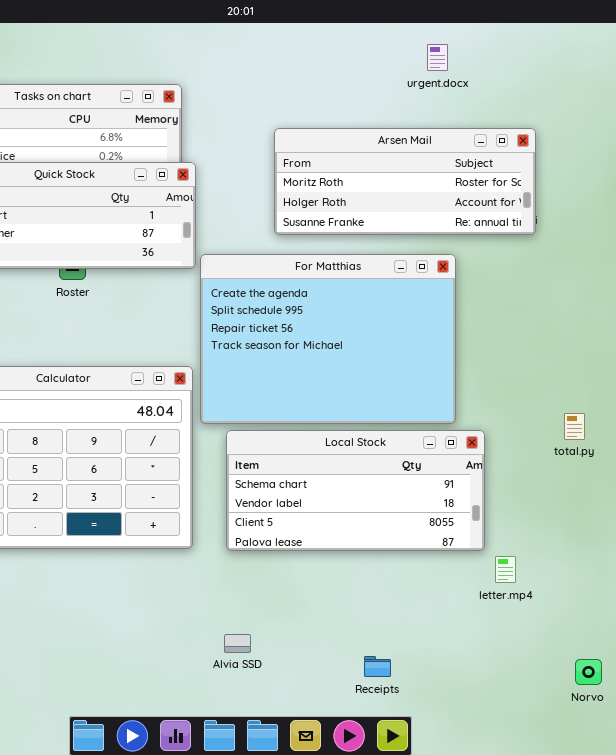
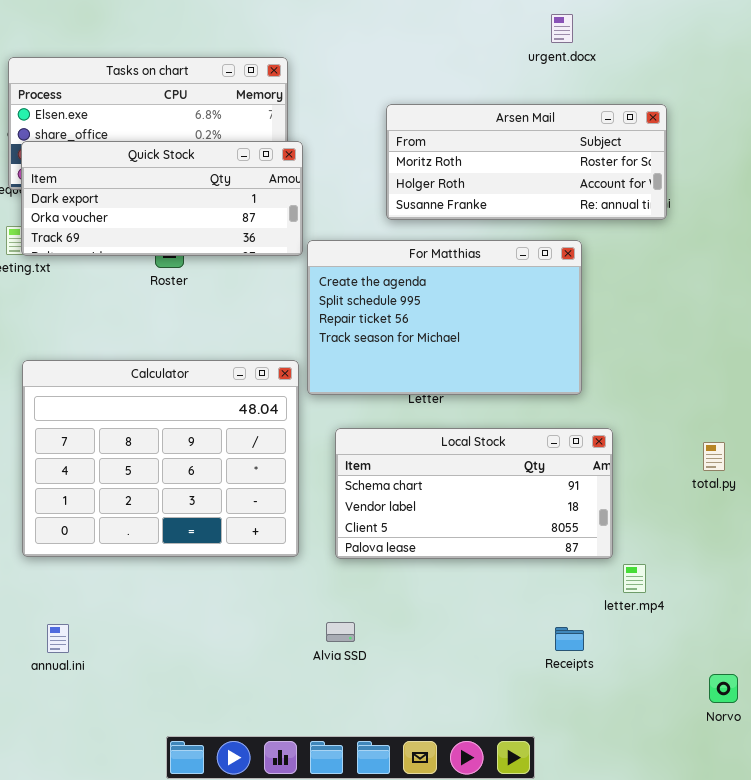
For Matthias: [200,254,456,424] -> [307,240,582,395], resized
total.py: [564,413,585,440] -> [703,442,725,471], moved
Alvia SSD: [224,634,251,653] -> [326,622,355,642], moved
Receipts: [364,656,391,677] -> [555,627,584,651], moved

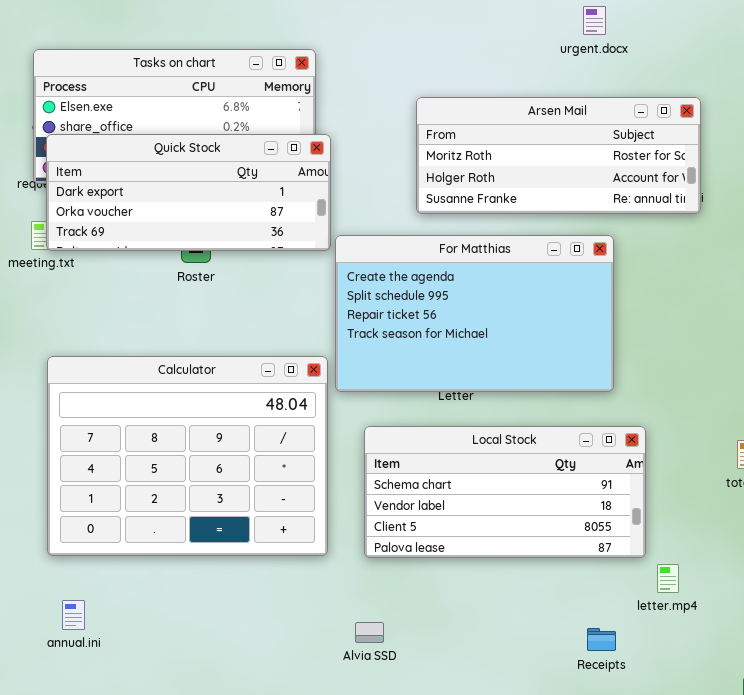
annual.ini: [47,624,69,653] -> [62,600,85,630], moved

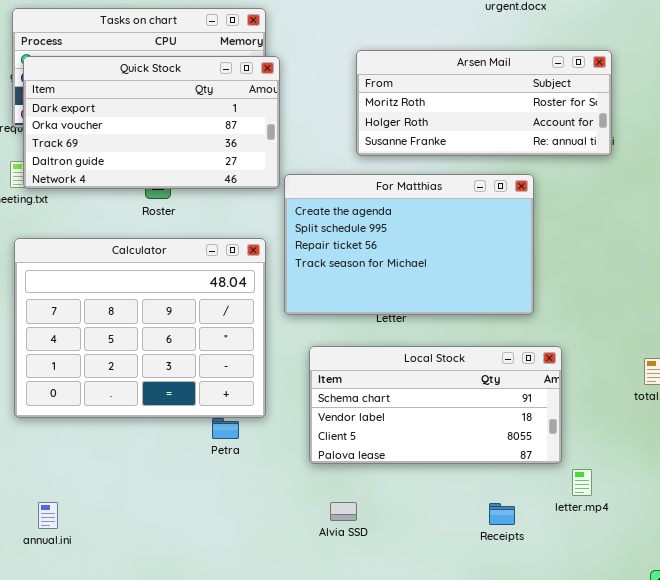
Quick Stock: [46,134,331,251] -> [23,56,280,189], resized
Calculator: [47,356,328,556] -> [14,238,266,418], moved
Alvia SSD: [355,622,384,643] -> [330,502,357,521], moved
Receipts: [587,628,616,651] -> [489,503,515,525], moved

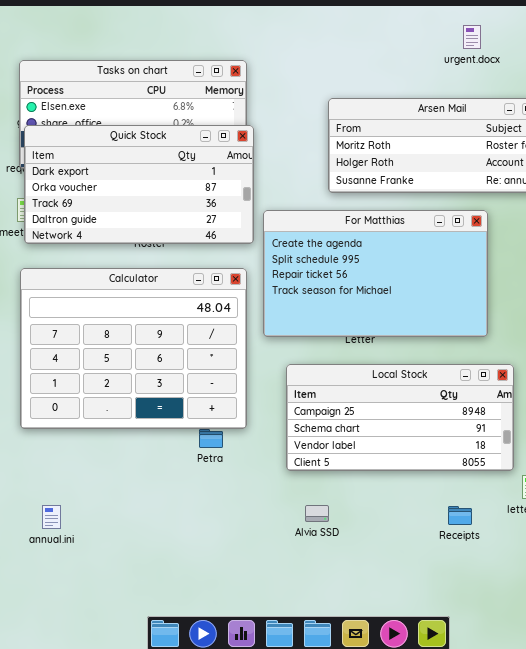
Quick Stock: [23,56,280,189] -> [24,125,254,244], moved
Local Stock: [309,346,562,464] -> [286,364,514,471], scrolled up 1 row

